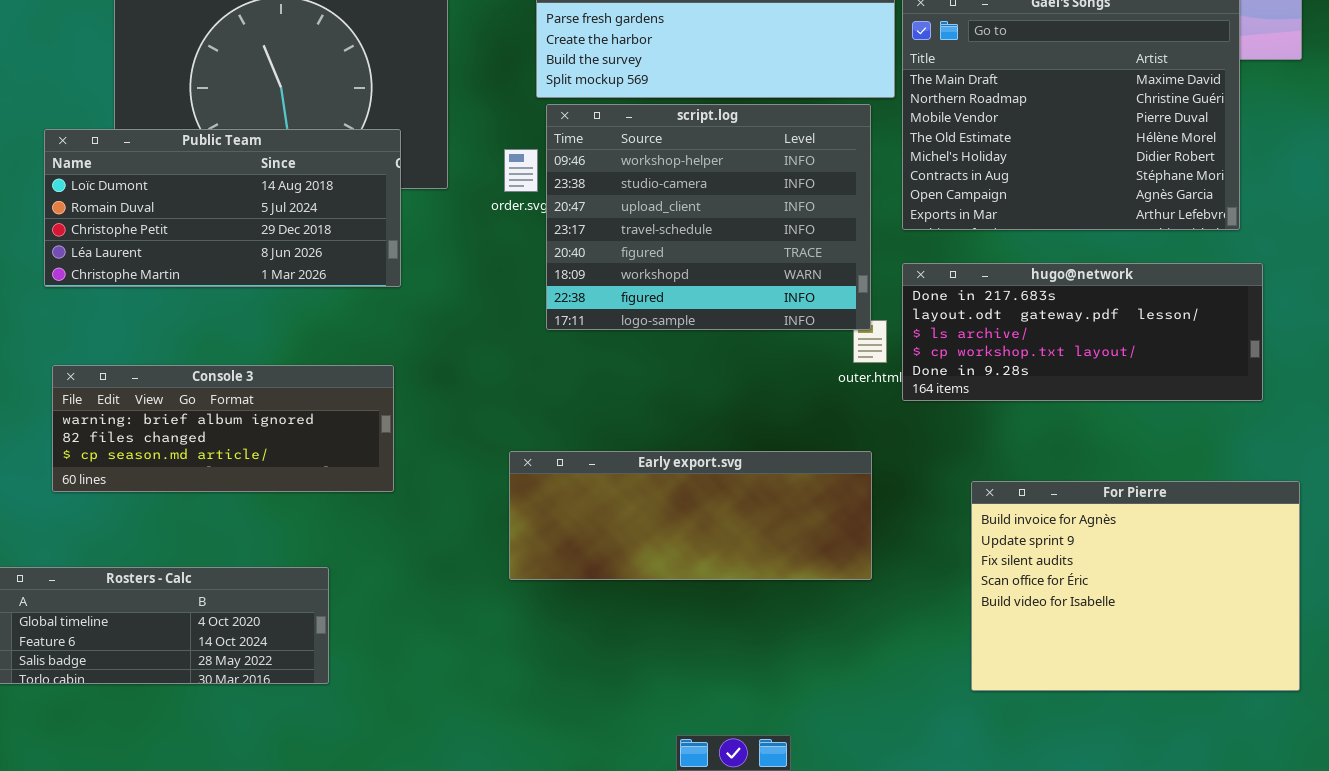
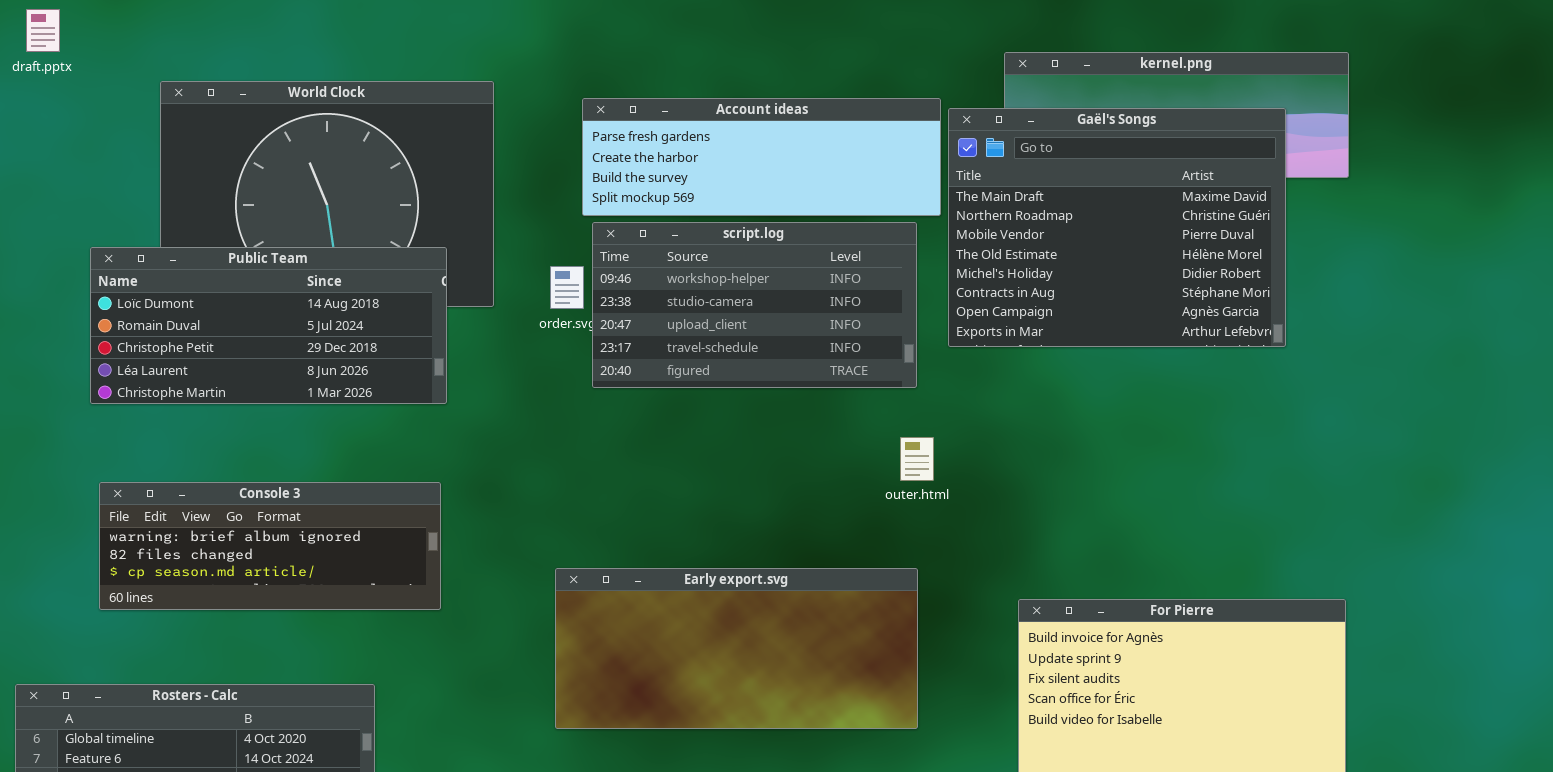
script.log: [546,104,871,330] -> [592,222,917,388], resized
hugo@network: [902,263,1263,401] -> none, closed
Early export.svg: [509,451,872,580] -> [555,568,918,729], resized

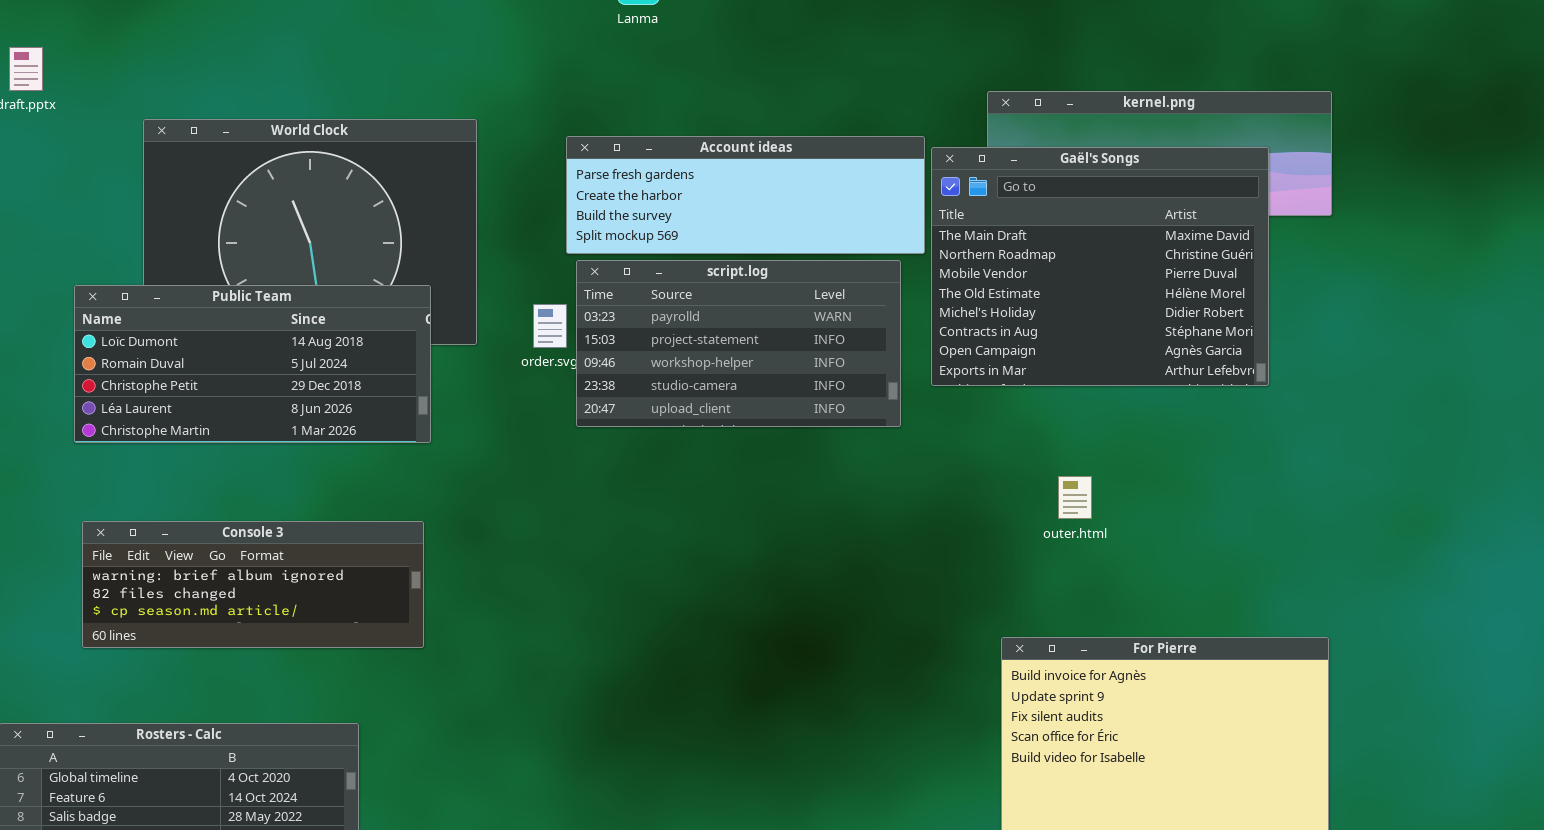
script.log: [592,222,917,388] -> [576,260,901,427], scrolled up 2 rows
outer.html: [900,437,934,481] -> [1058,476,1092,519], moved
Early export.svg: [555,568,918,729] -> none, closed

